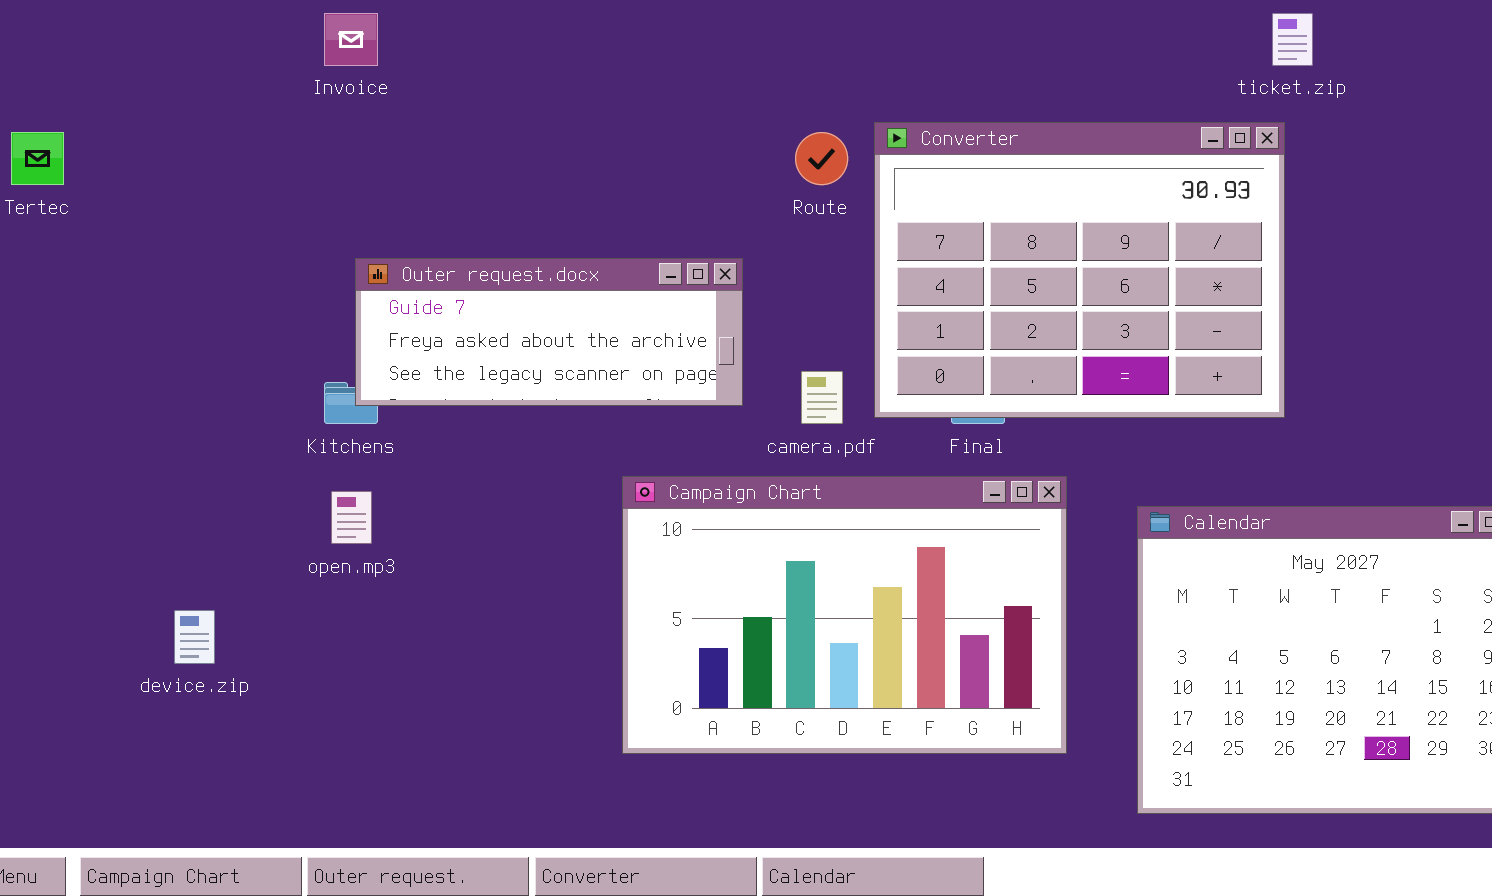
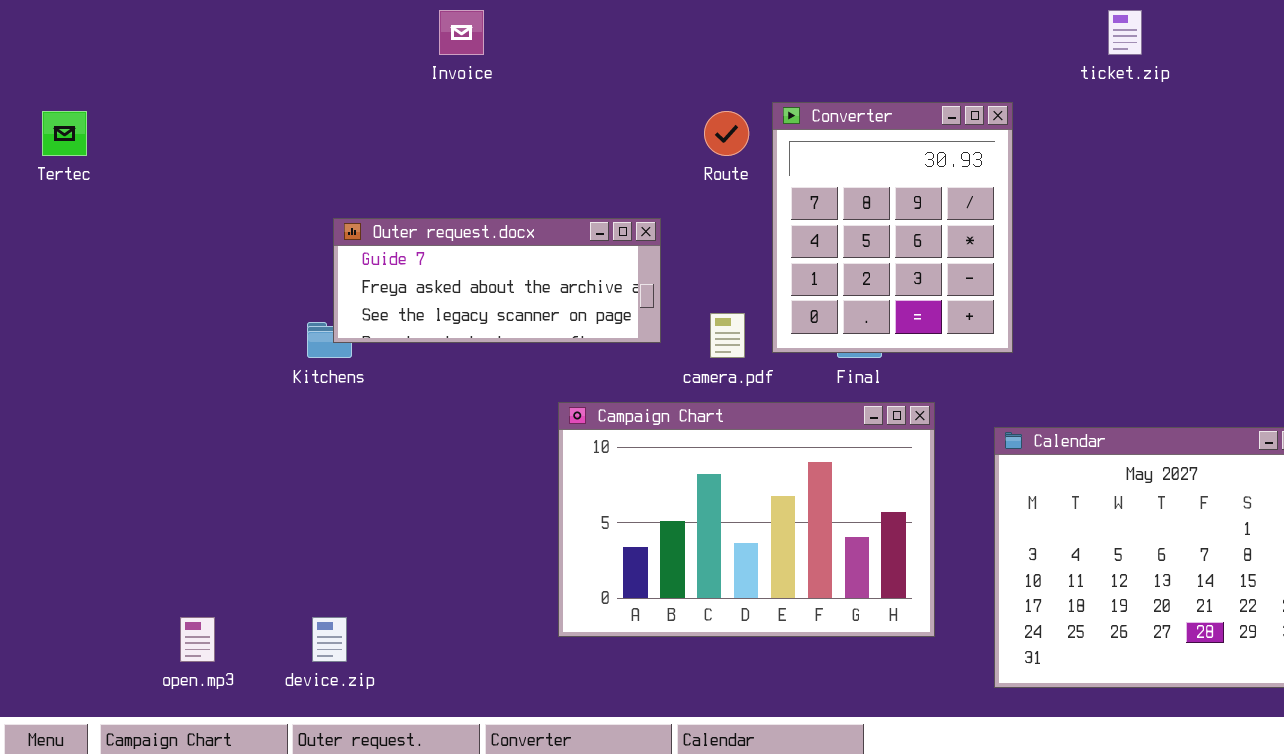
Invoice: [324,13,378,66] -> [439,10,484,55], moved
Converter: [874,122,1285,418] -> [772,102,1013,353], resized
open.mp3: [331,491,372,544] -> [180,617,215,662], moved
device.zip: [174,610,215,664] -> [312,617,347,662], moved

